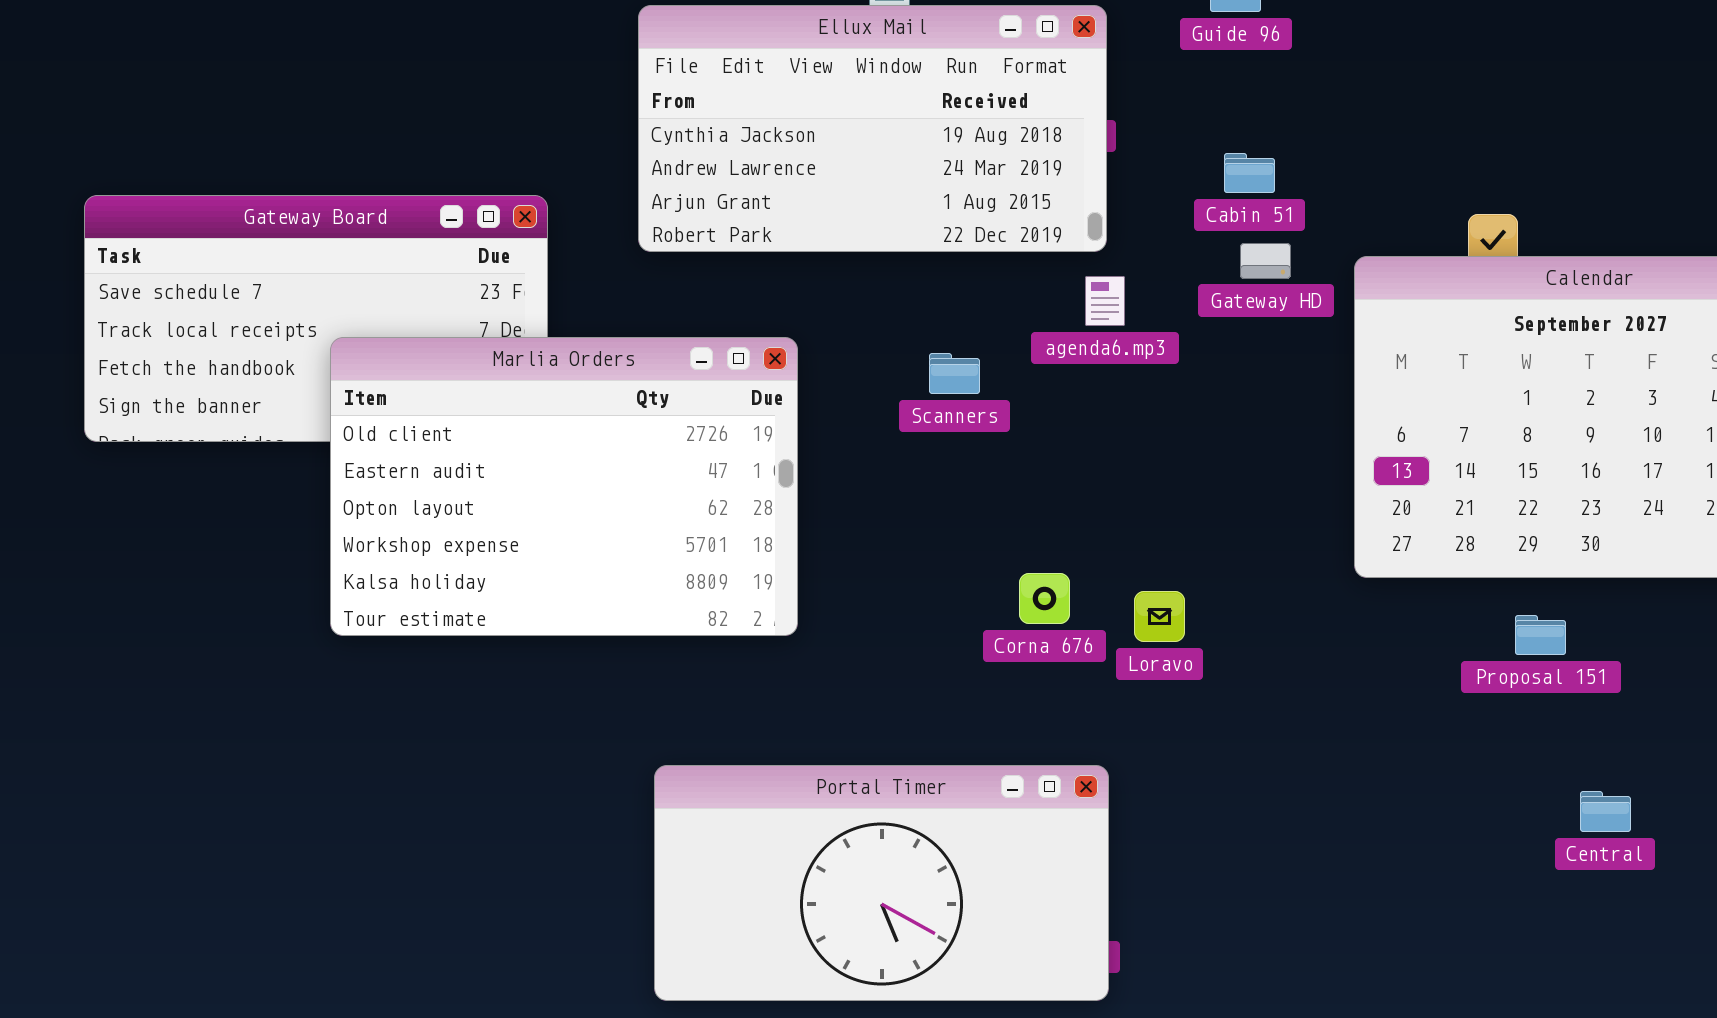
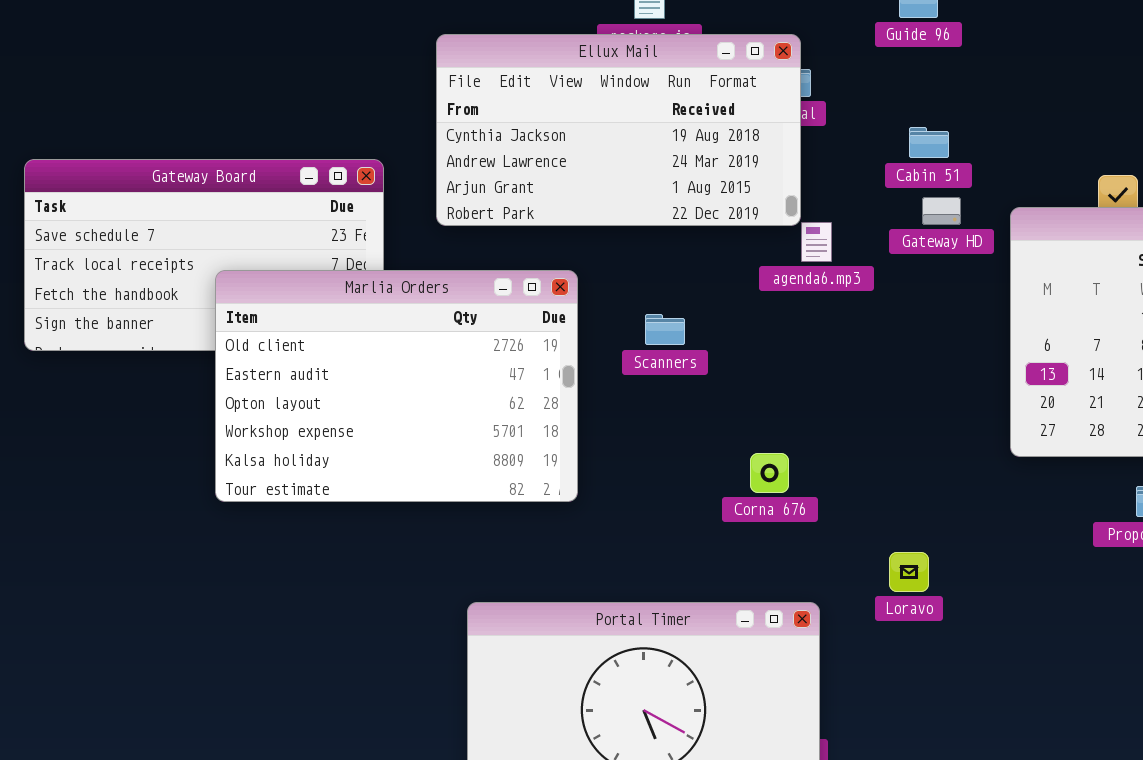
Ellux Mail: [638,5,1107,252] -> [436,34,801,226], moved
Scanners: [929,353,980,394] -> [645,314,685,345], moved
Loravo: [1134,591,1185,642] -> [889,552,929,592], moved

